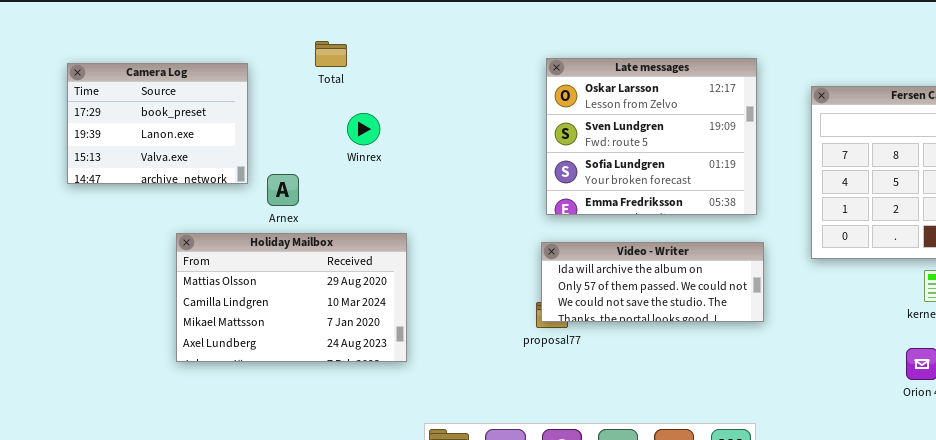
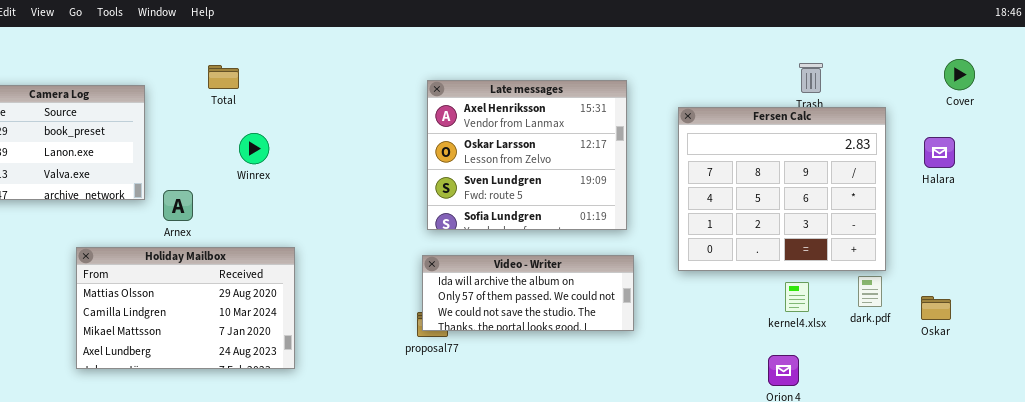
Late messages: [546,58,757,215] -> [427,80,627,230], scrolled up 1 row

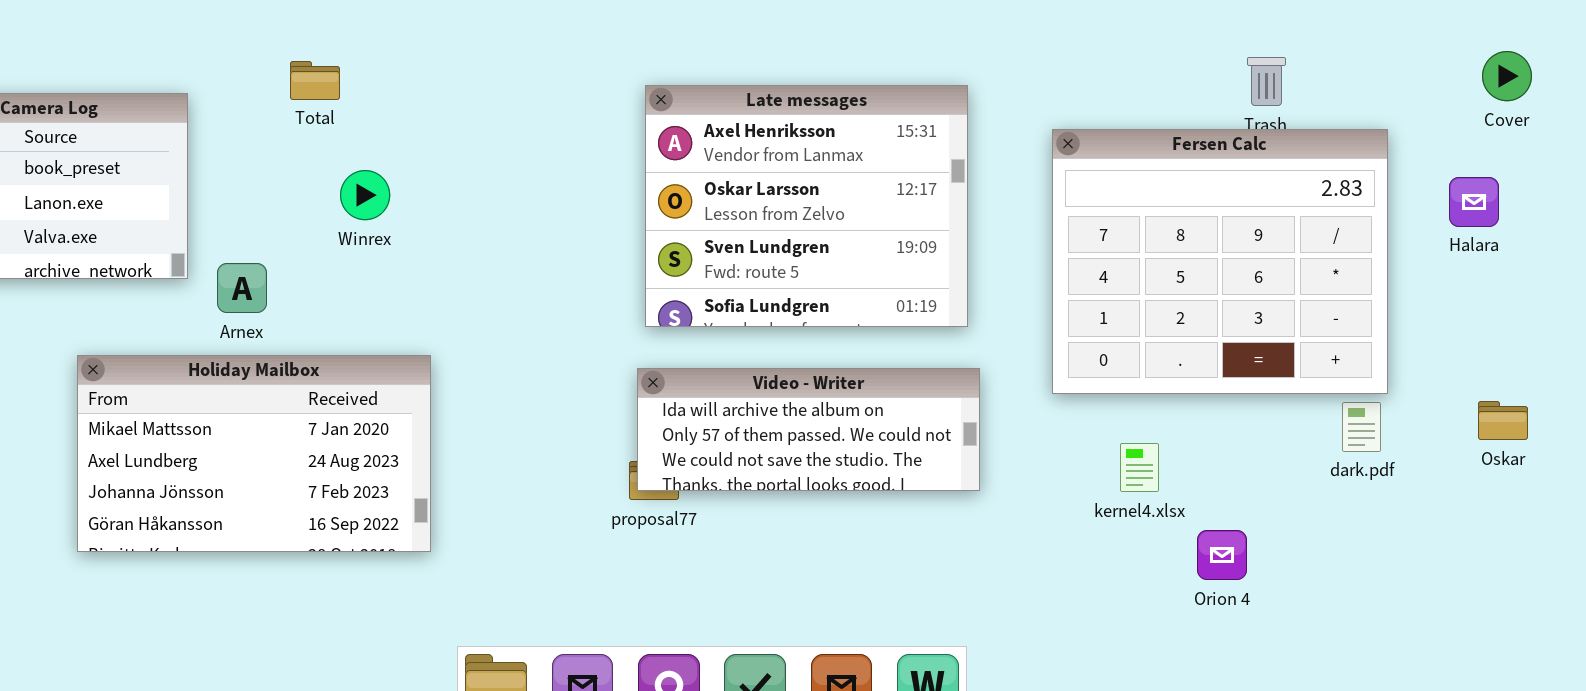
Holiday Mailbox: [76,247,295,369] -> [77,355,431,552], scrolled down 2 rows
kernel4.xlsx: [785,282,809,312] -> [1120,443,1159,492], moved
Oskar: [921,296,951,320] -> [1478,401,1528,440], moved

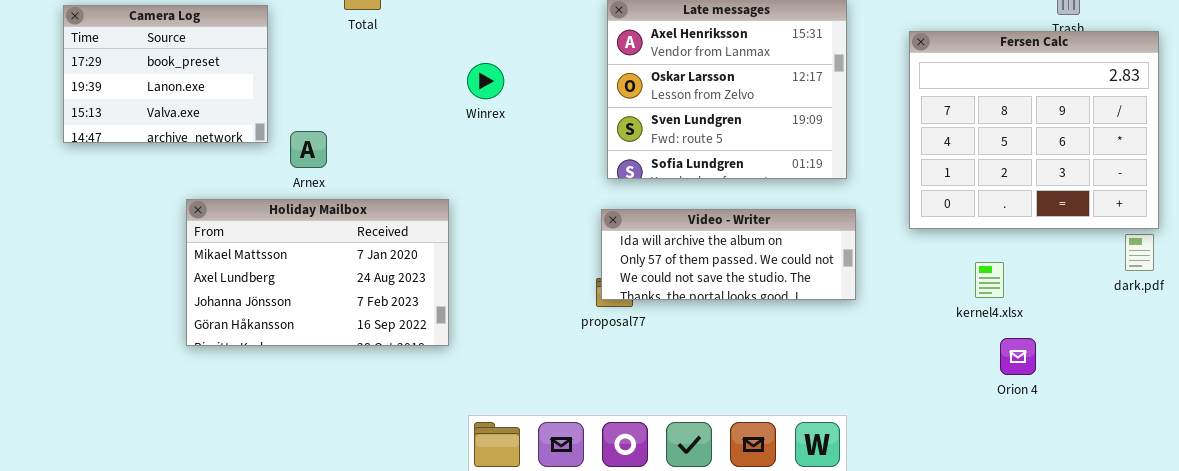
Winrex: [340,170,390,220] -> [467,63,504,99], moved
kernel4.xlsx: [1120,443,1159,492] -> [975,262,1004,298], moved
Orion 4: [1197,530,1247,580] -> [1000,338,1036,375], moved

